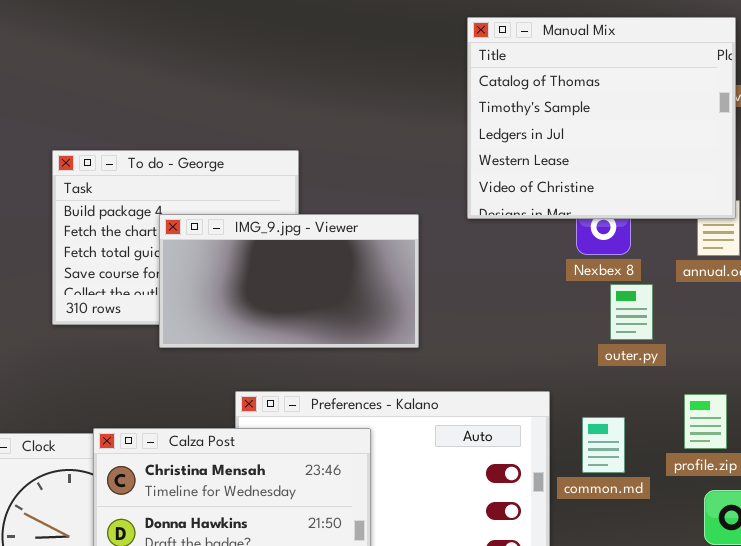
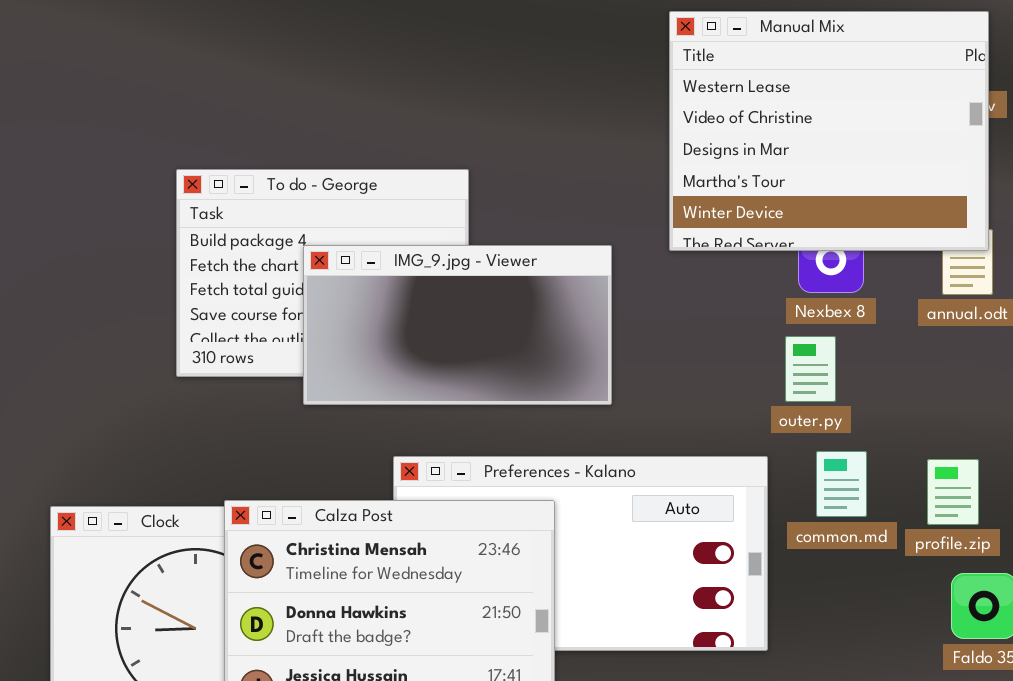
Manual Mix: [467,17,736,219] -> [669,11,989,251], scrolled down 3 rows
outer.py: [610,284,653,340] -> [785,336,836,402], moved
common.md: [582,417,625,473] -> [816,451,867,517], moved

